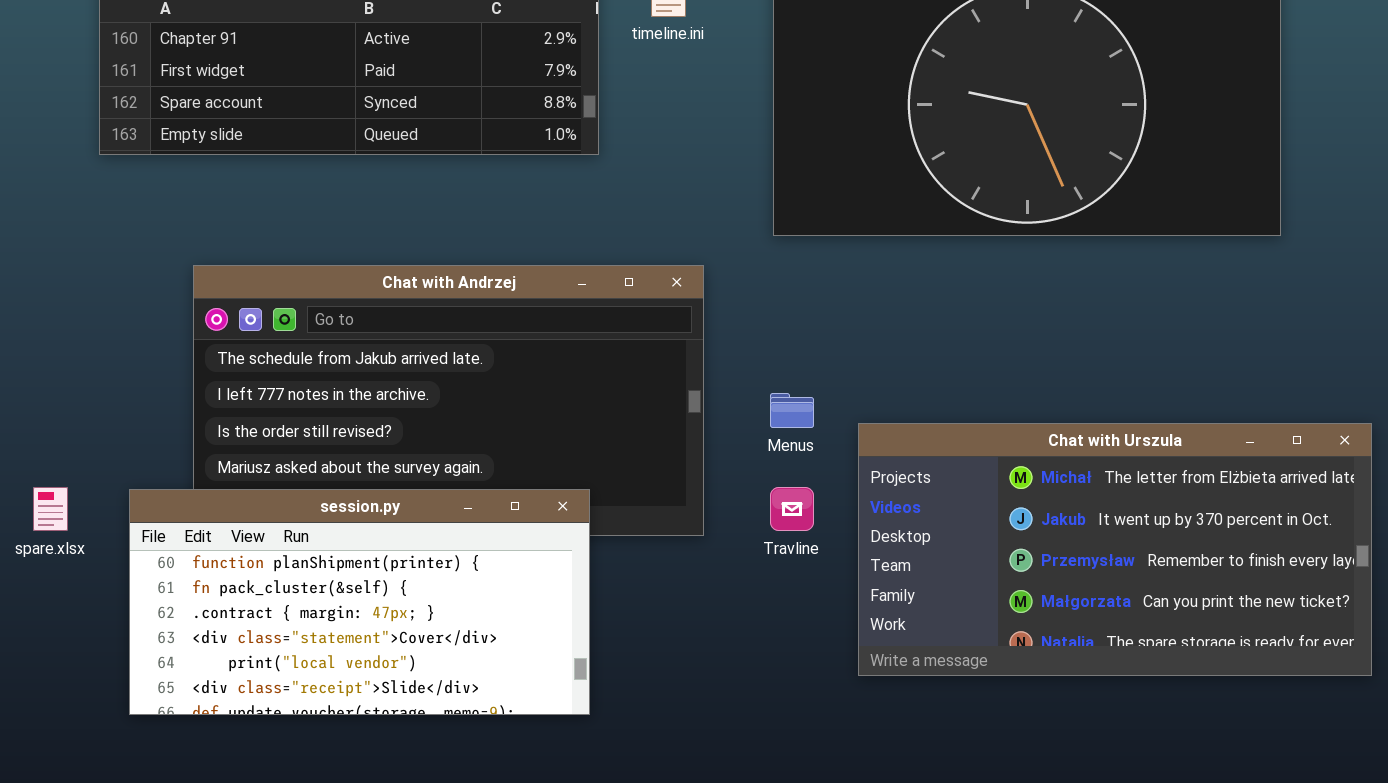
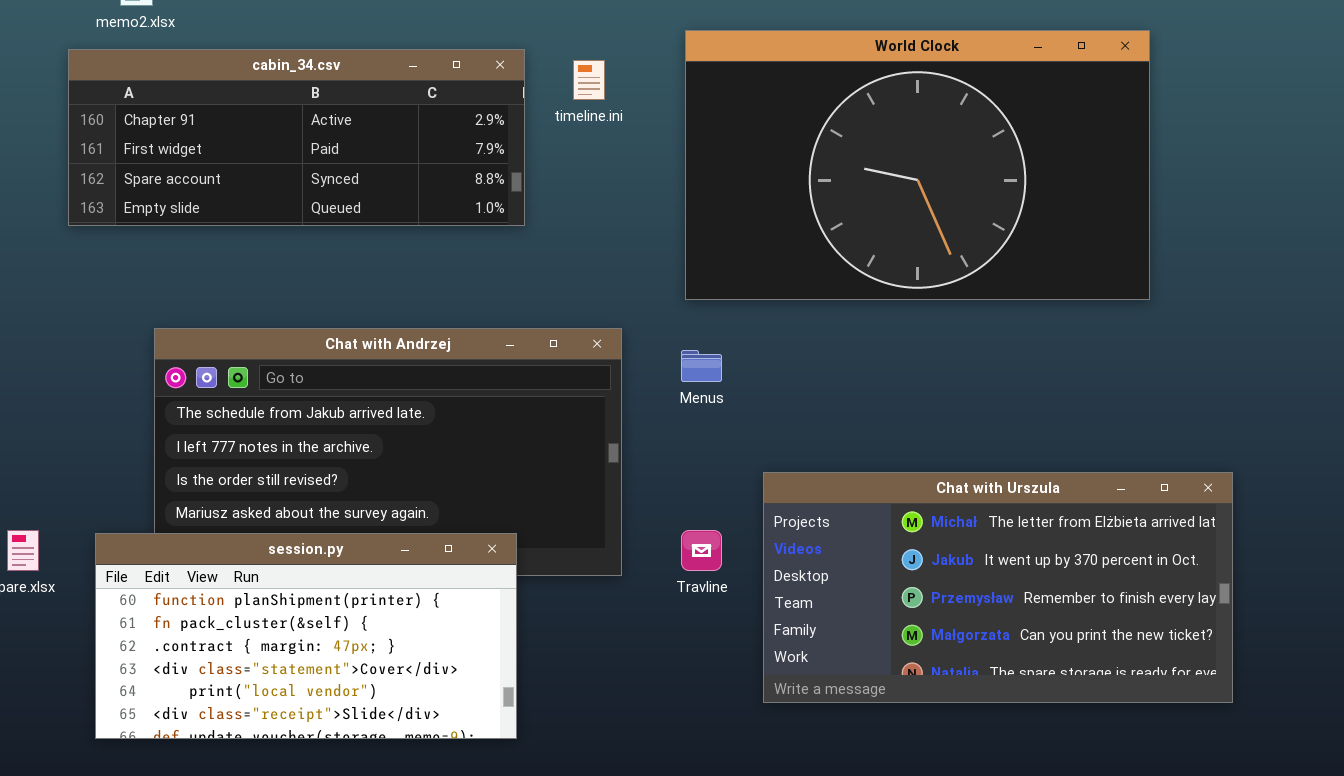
Menus: [770,393,814,428] -> [681,350,722,382], moved

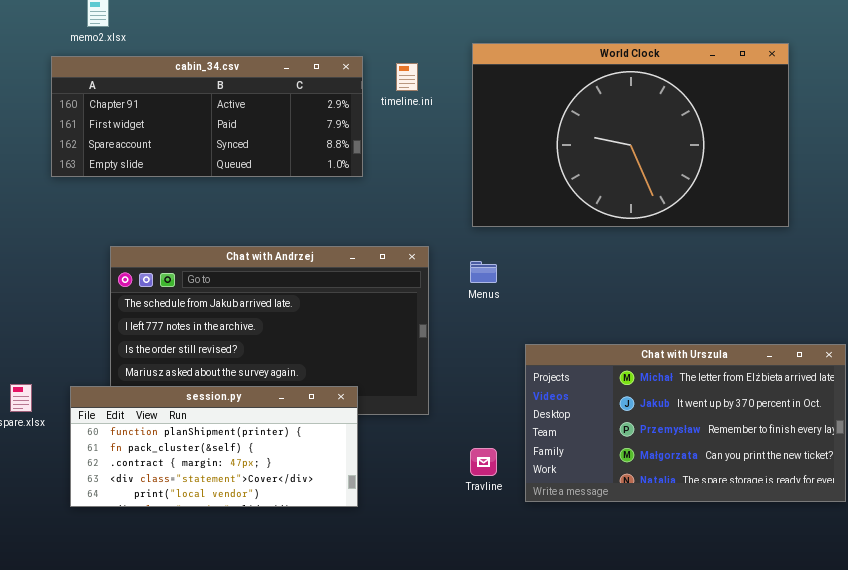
Travline: [681,530,722,571] -> [470,448,497,476], moved
session.py: [95,533,517,739] -> [70,386,358,507], resized

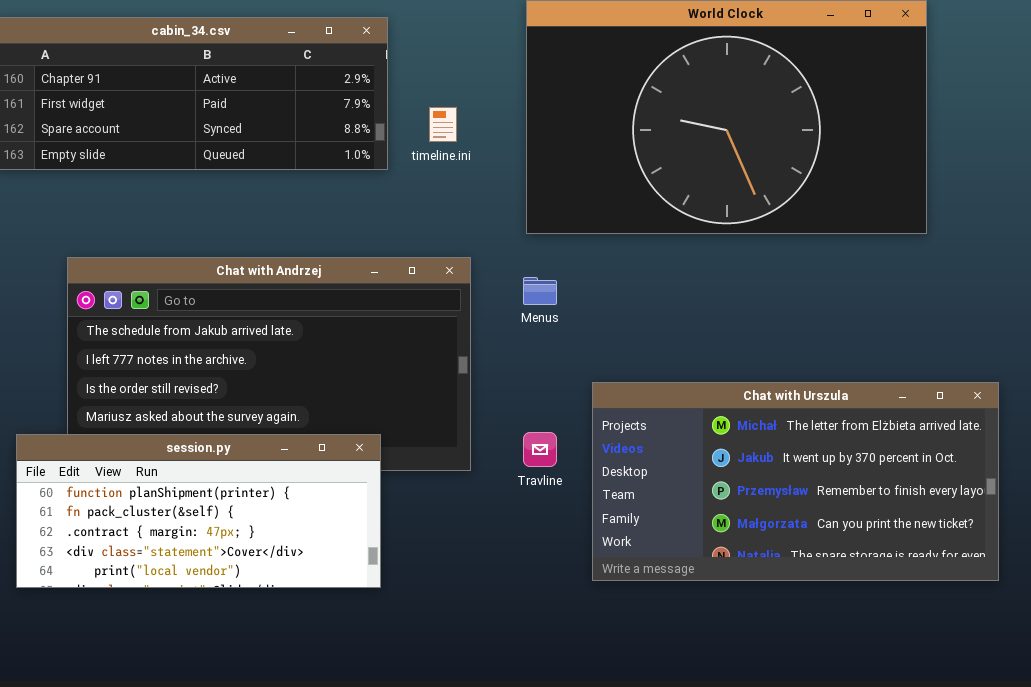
timeline.ini: [396,63,418,91] -> [429,107,457,142], moved
Travline: [470,448,497,476] -> [523,432,557,467], moved

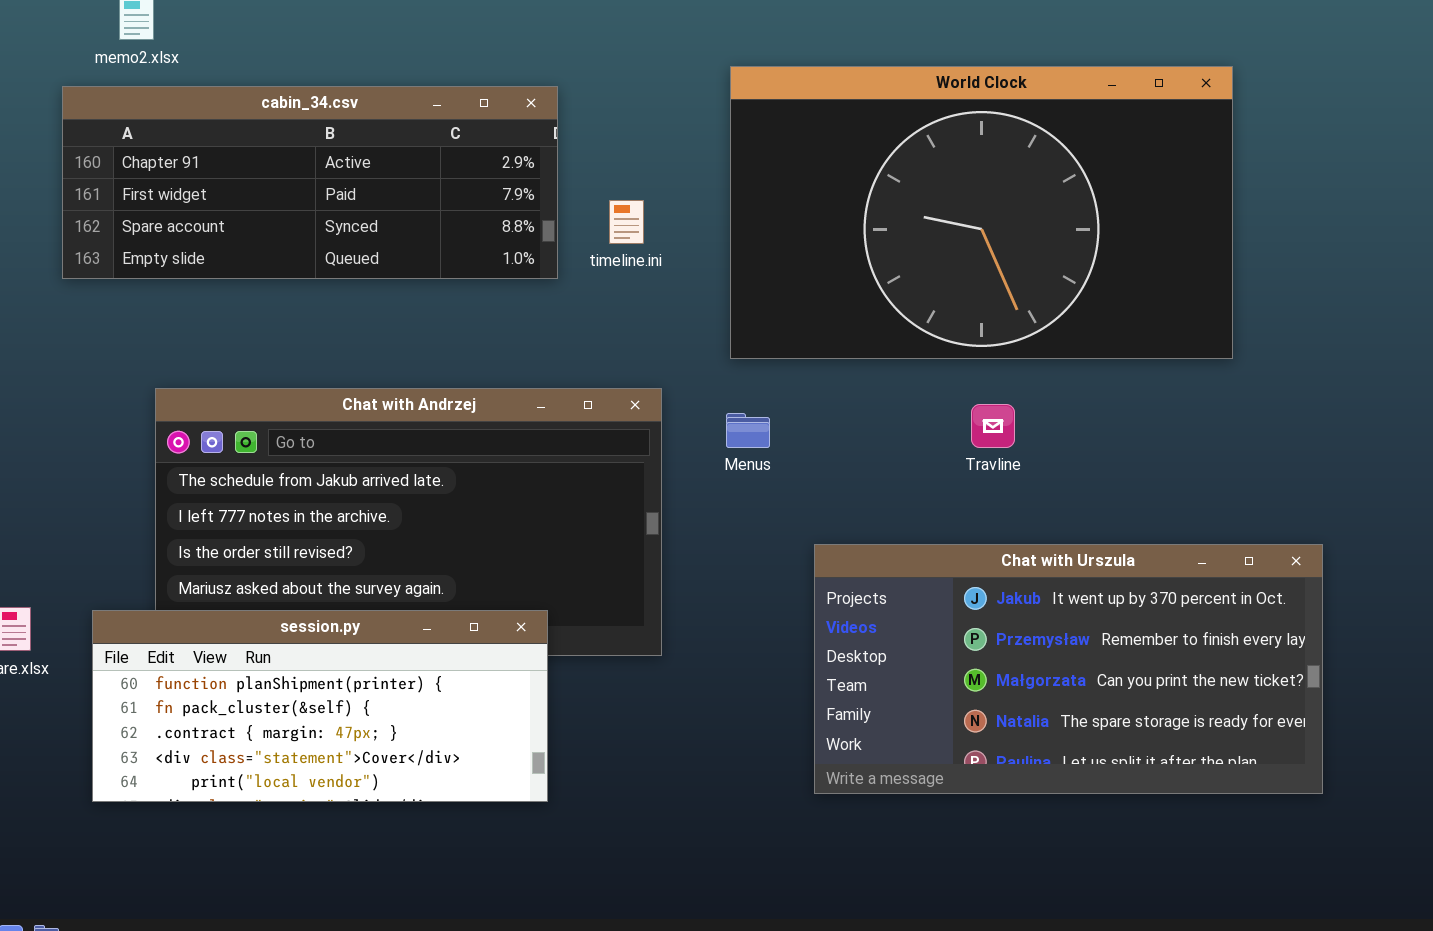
Chat with Urszula: [592,382,999,581] -> [814,544,1323,794], scrolled down 1 row
Travline: [523,432,557,467] -> [971,404,1015,448], moved

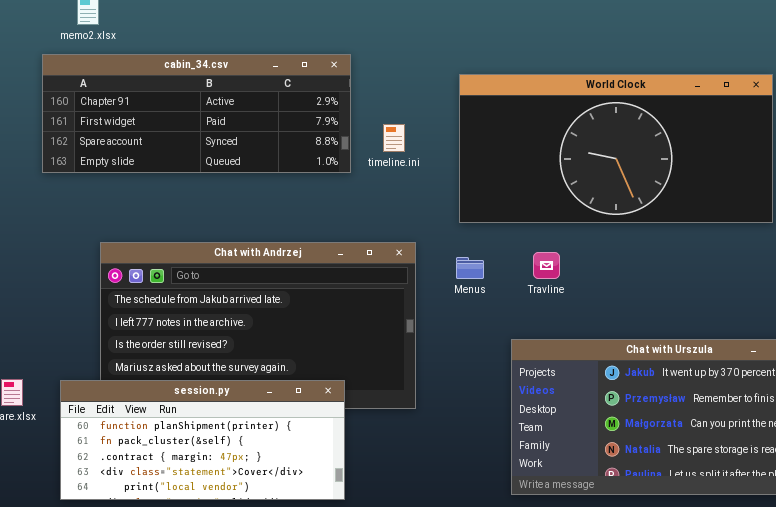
World Clock: [730,66,1233,359] -> [459,74,773,223], resized
Travline: [971,404,1015,448] -> [533,252,560,279], moved

